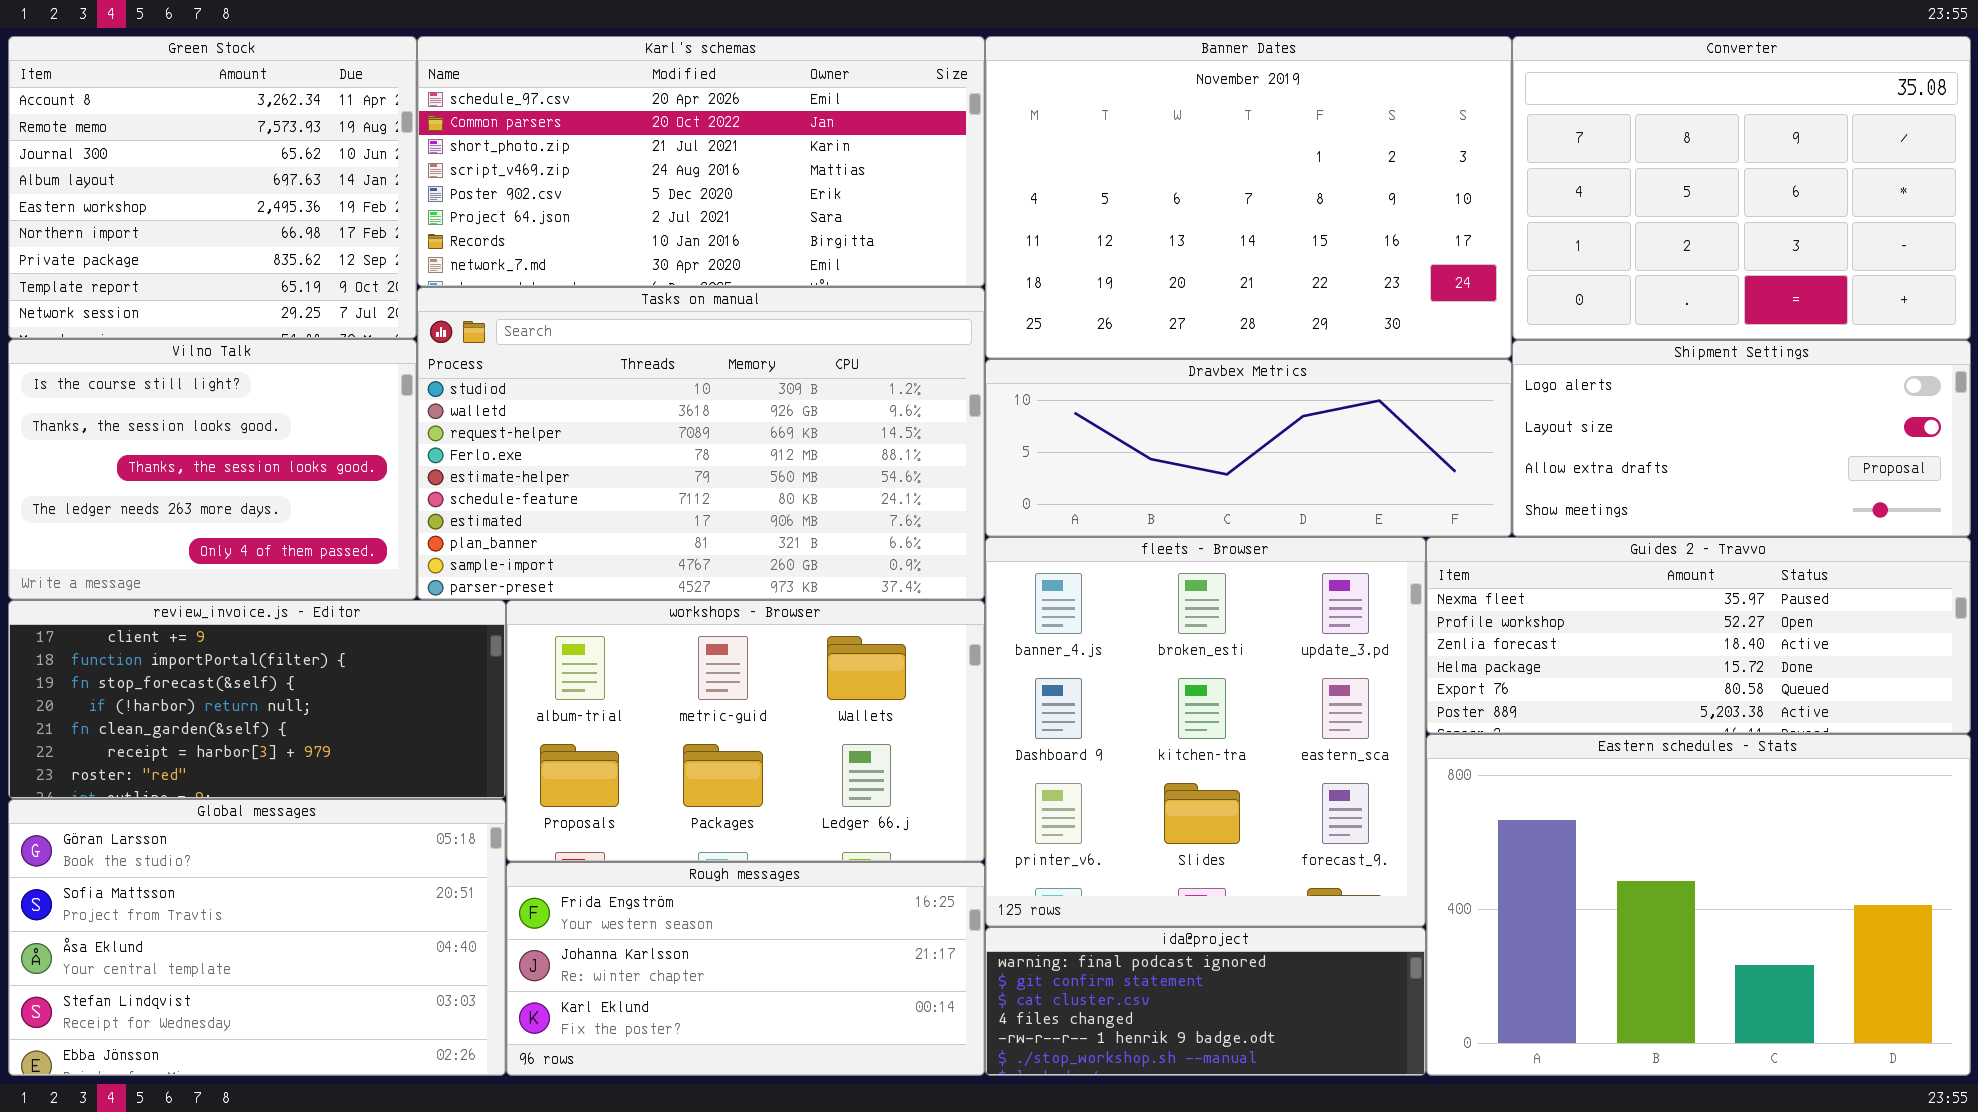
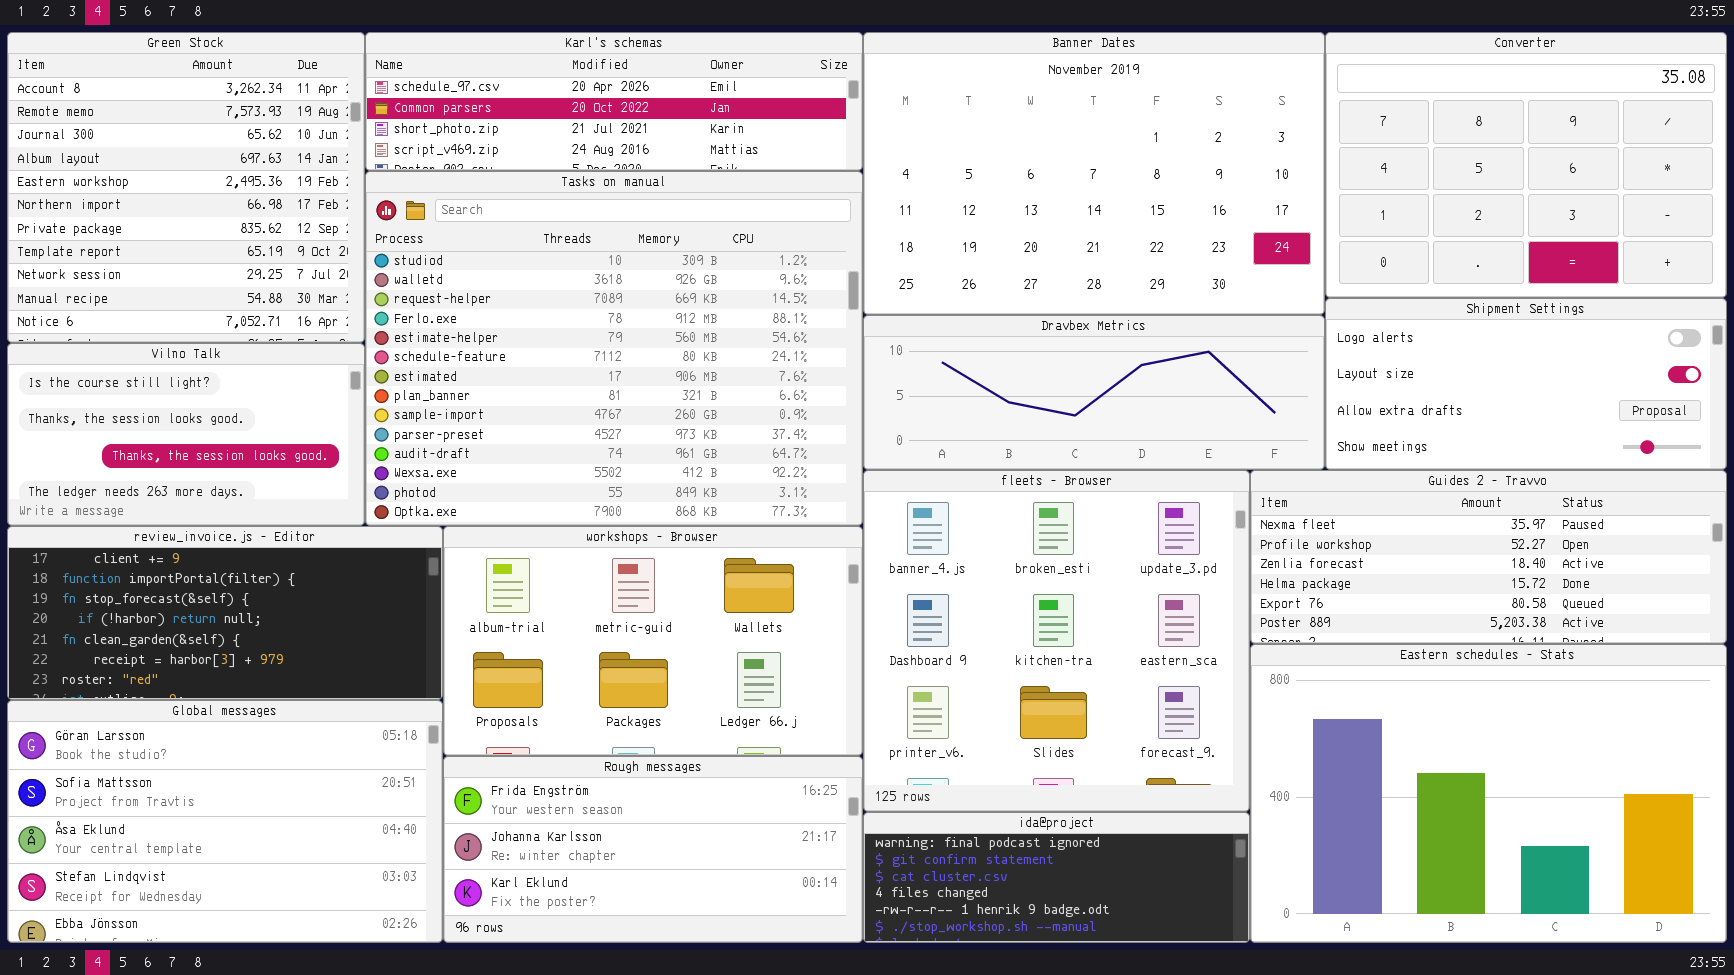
Green Stock: [8,36,417,339] -> [7,32,365,343], resized
Karl's schemas: [417,36,985,287] -> [365,32,863,171], resized
Tasks on manual: [417,287,985,600] -> [365,171,863,526], resized
Vilno Talk: [8,339,417,600] -> [7,343,365,526], resized

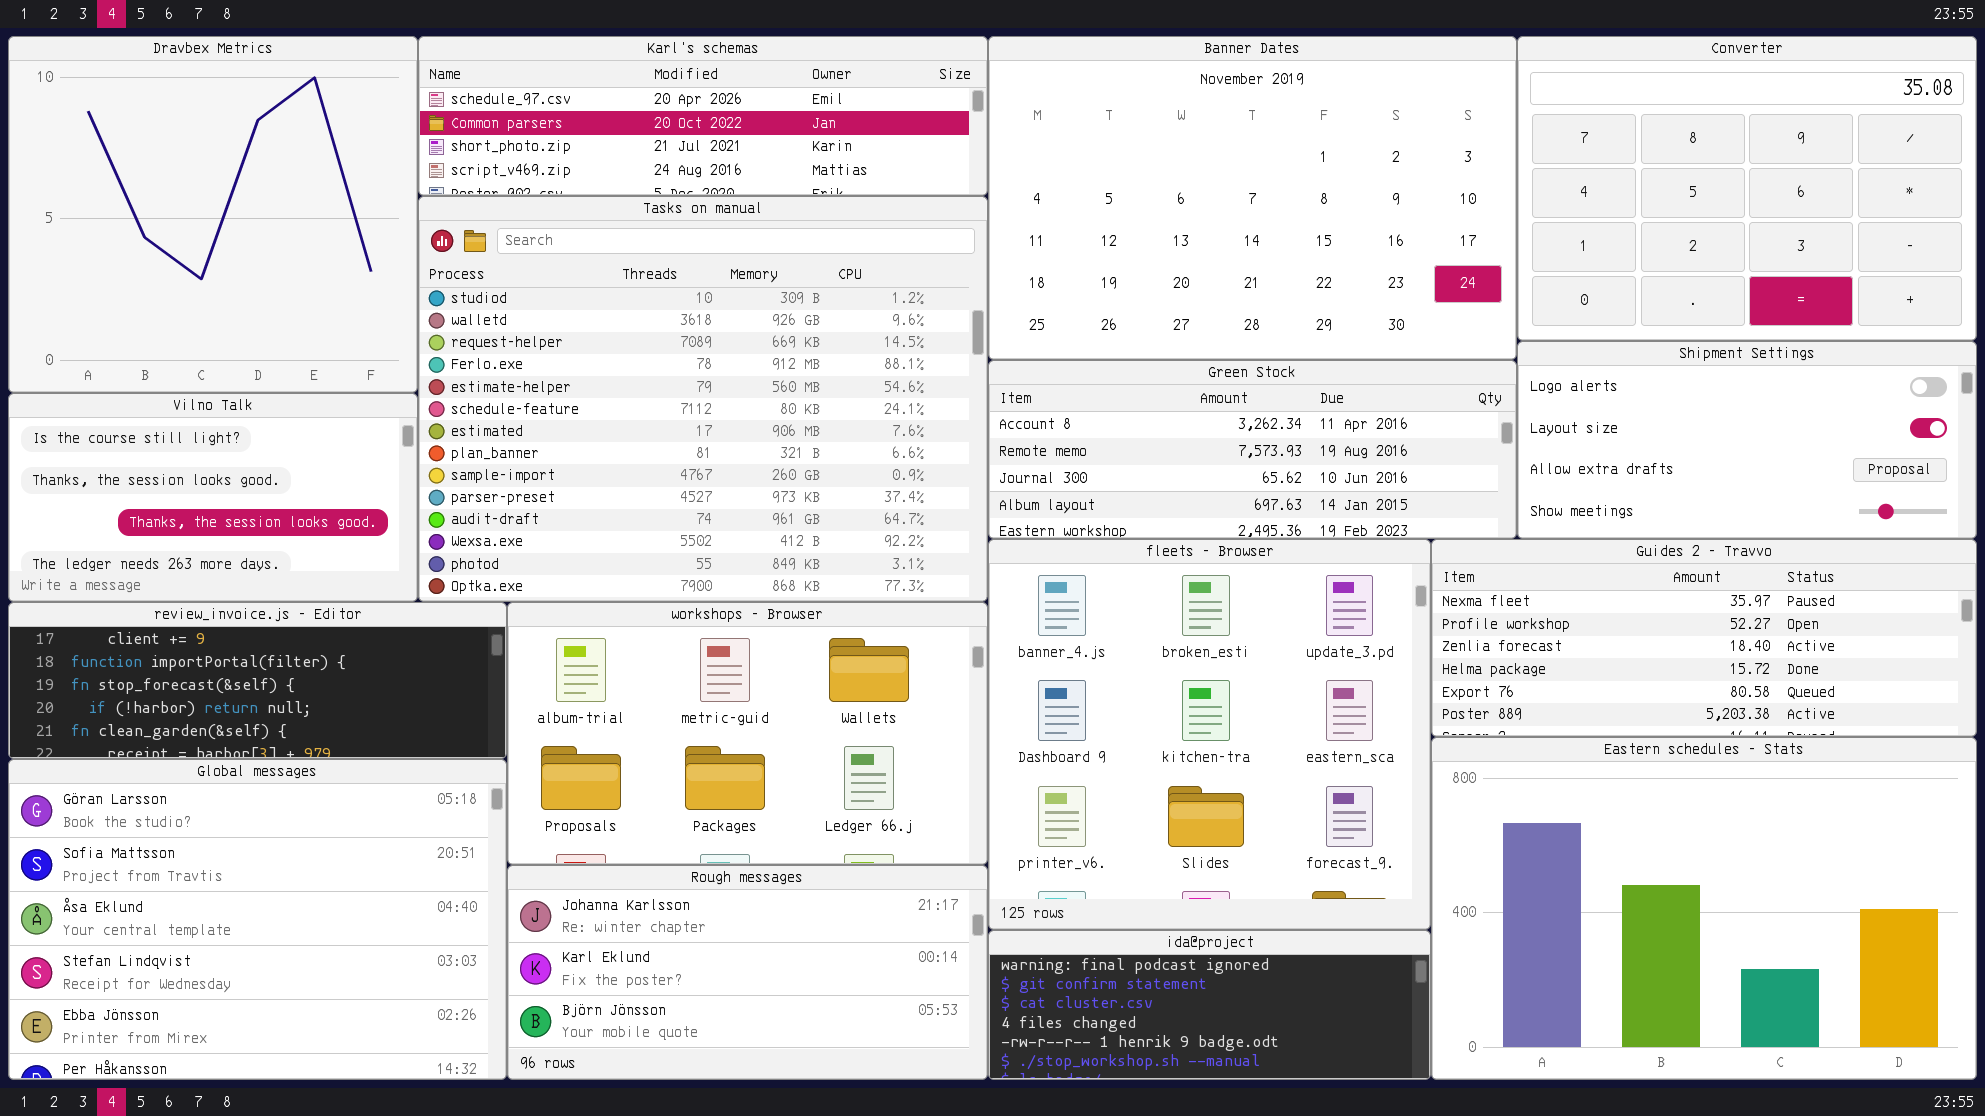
Green Stock: [7,32,365,343] -> [988,360,1517,539], moved, resized
Dravbex Metrics: [863,315,1325,470] -> [8,36,418,393], moved, resized
review_invoice.js - Editor: [7,526,443,700] -> [8,602,507,759], resized
Global messages: [7,700,443,943] -> [8,759,507,1080], resized
Rough messages: [443,756,863,943] -> [507,865,988,1080], scrolled down 1 row

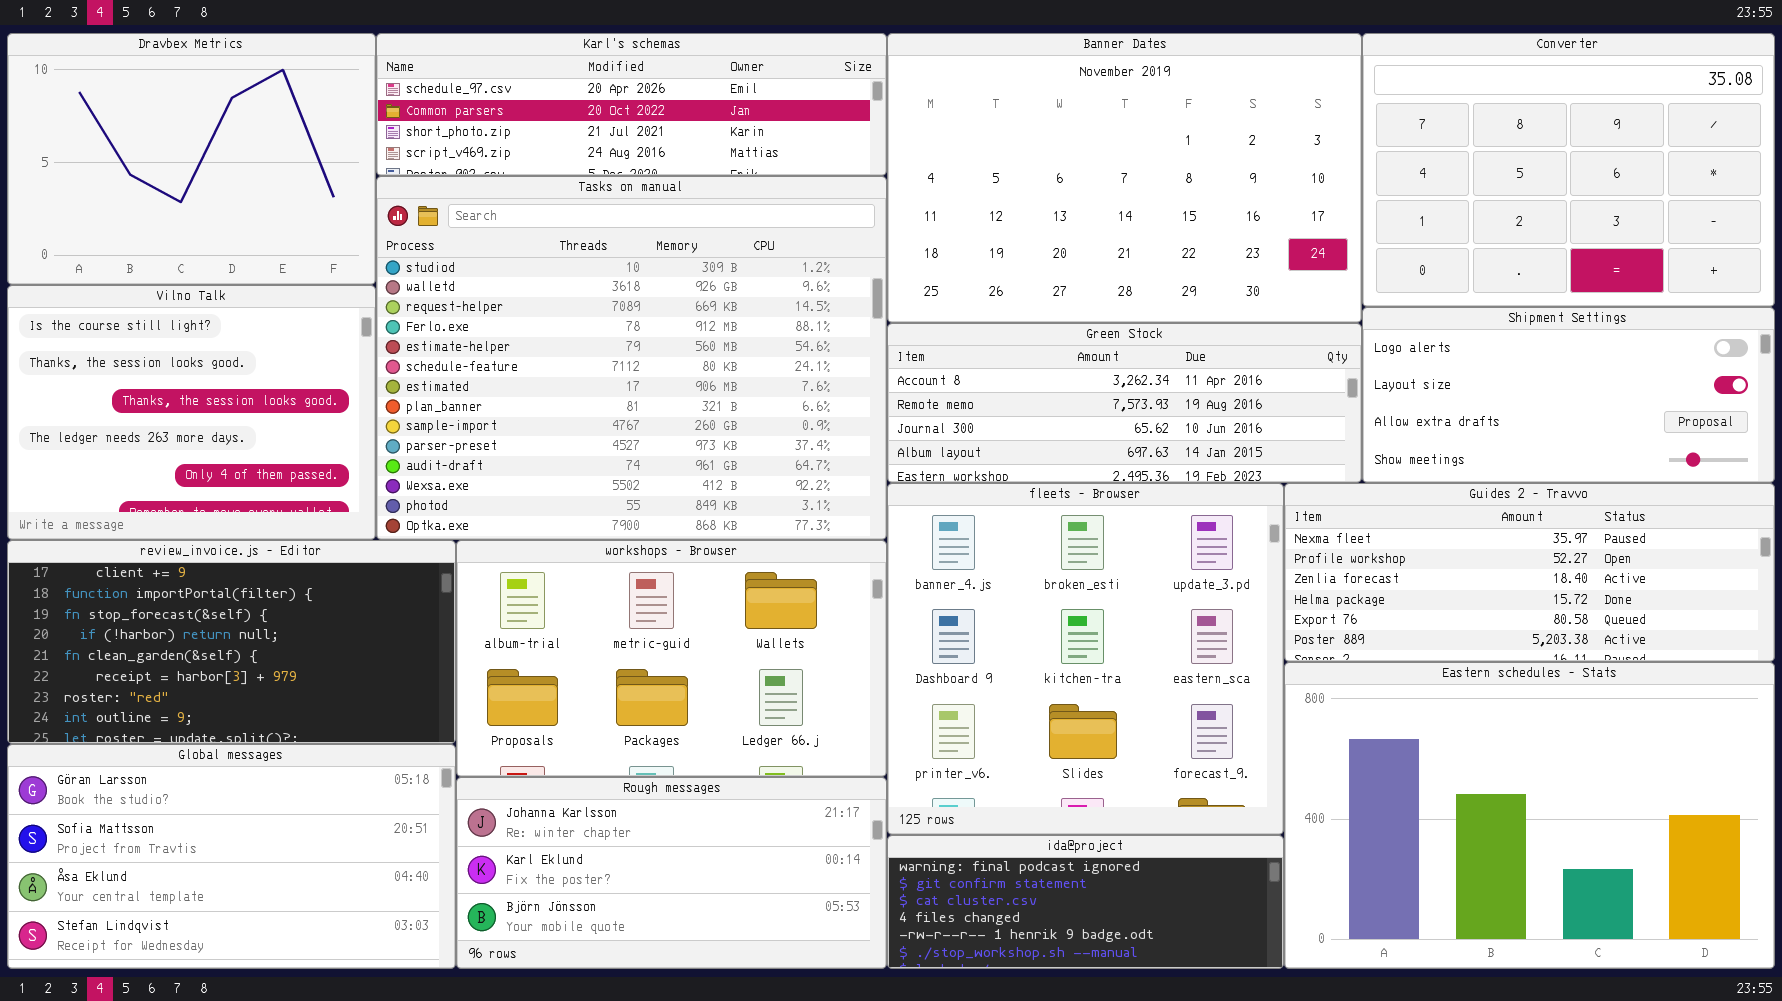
Dravbex Metrics: [8,36,418,393] -> [7,33,376,285], resized
Vilno Talk: [8,393,418,602] -> [7,285,376,540], resized
review_invoice.js - Editor: [8,602,507,759] -> [7,540,456,744], resized
Global messages: [8,759,507,1080] -> [7,744,456,969], resized

